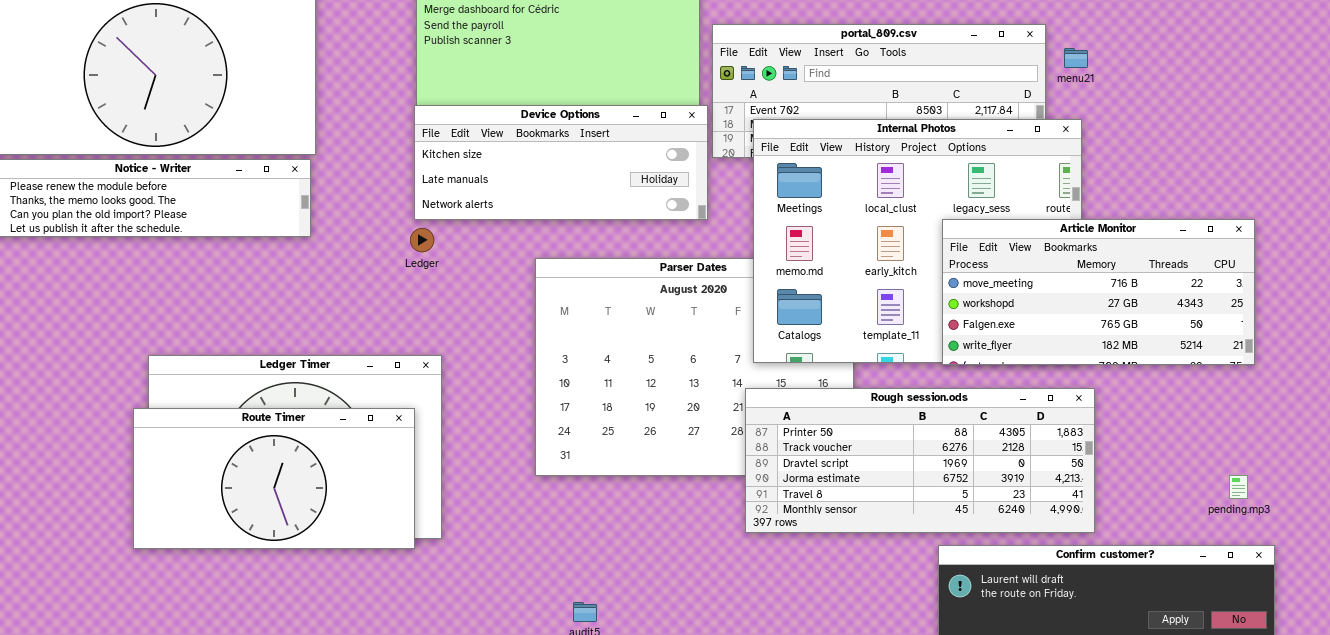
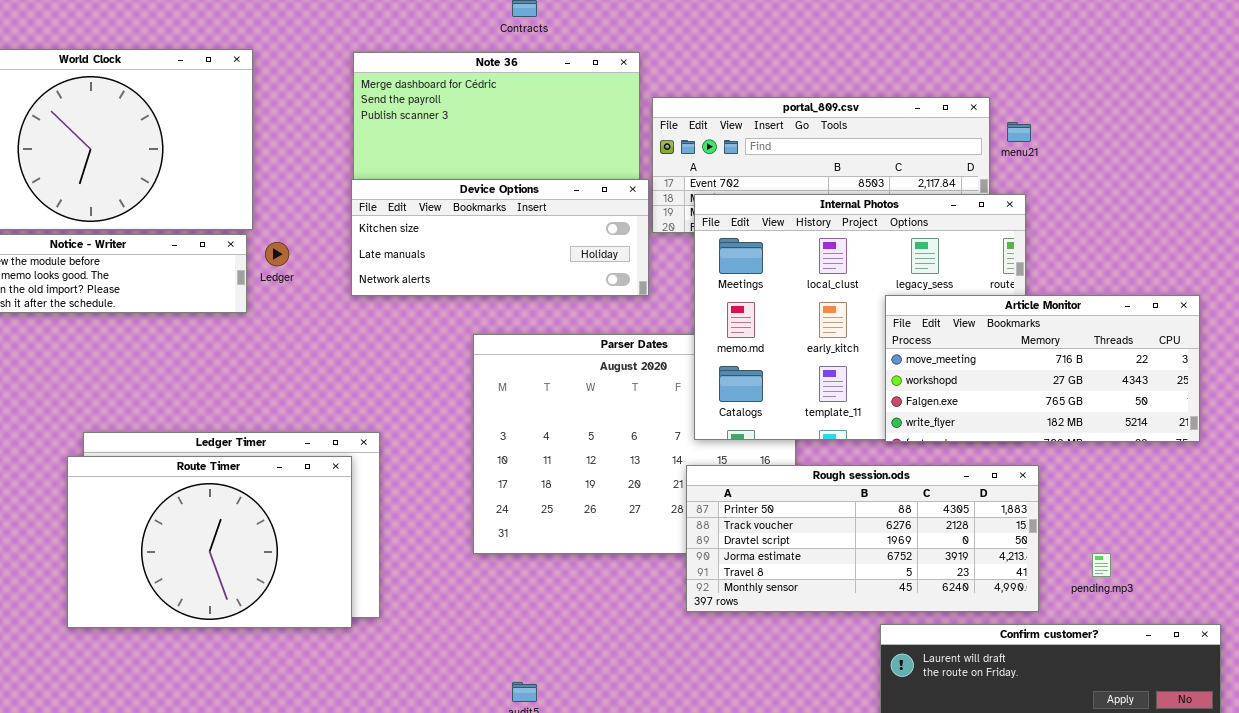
Ledger: [410,228,434,252] -> [265,242,289,266], moved
Route Timer: [133,408,415,549] -> [67,456,352,628], resized
pending.mp3: [1229,475,1248,499] -> [1092,553,1111,577], moved

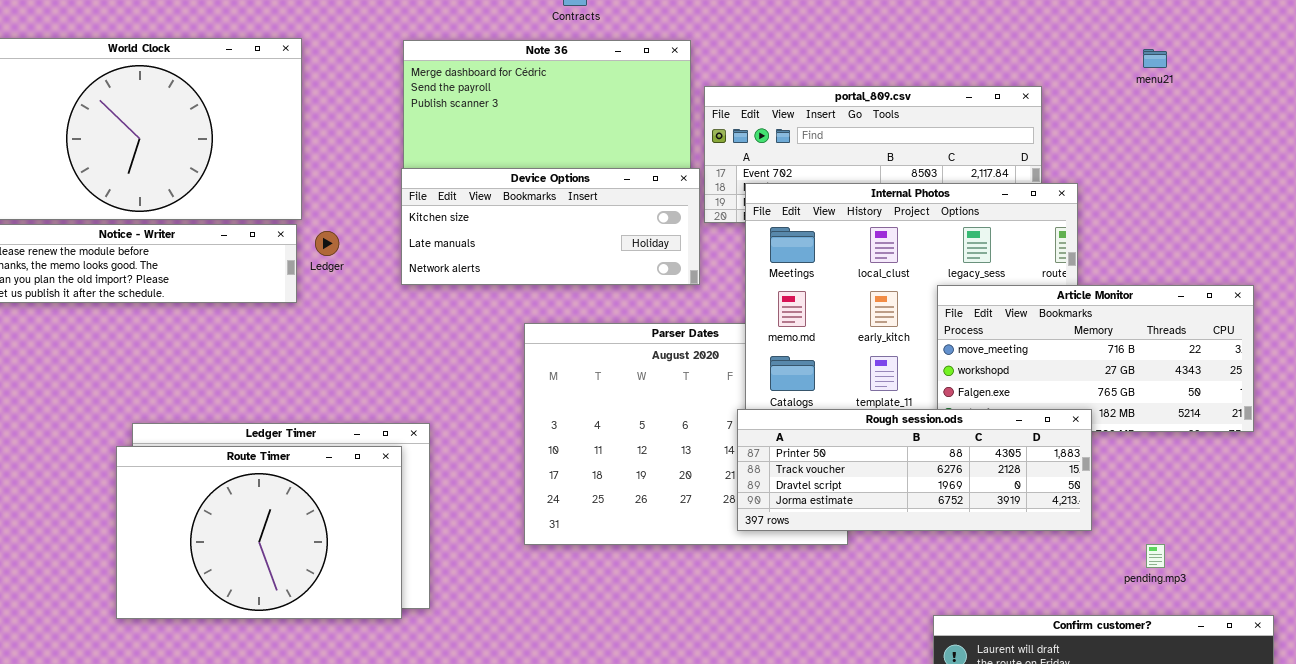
menu21: [1007,122,1031,142] -> [1143,49,1167,68], moved
Rough session.ods: [686,465,1039,612] -> [737,409,1092,531], moved, resized

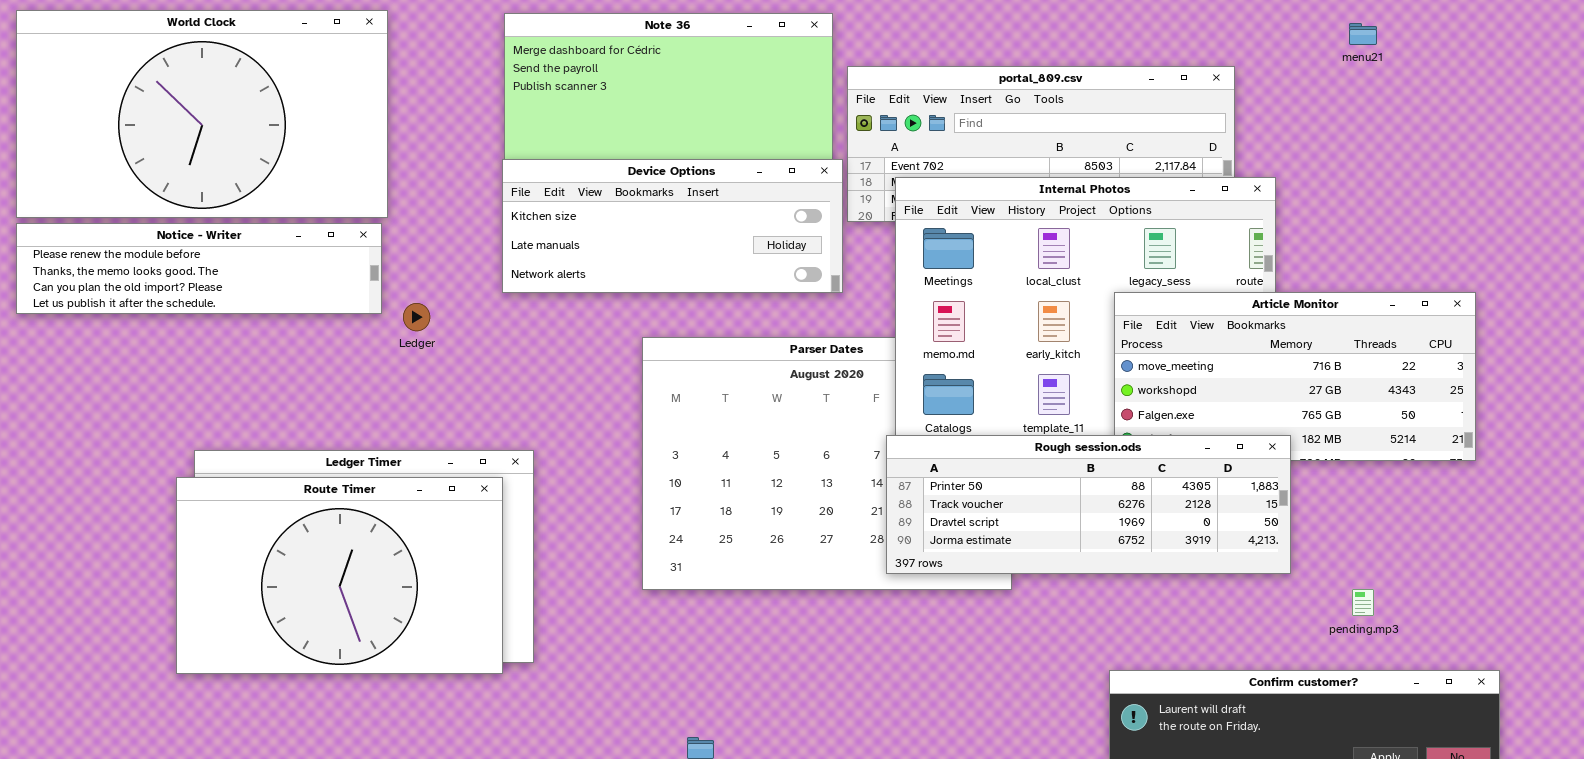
Ledger: [315,231,339,256] -> [403,303,430,331], moved

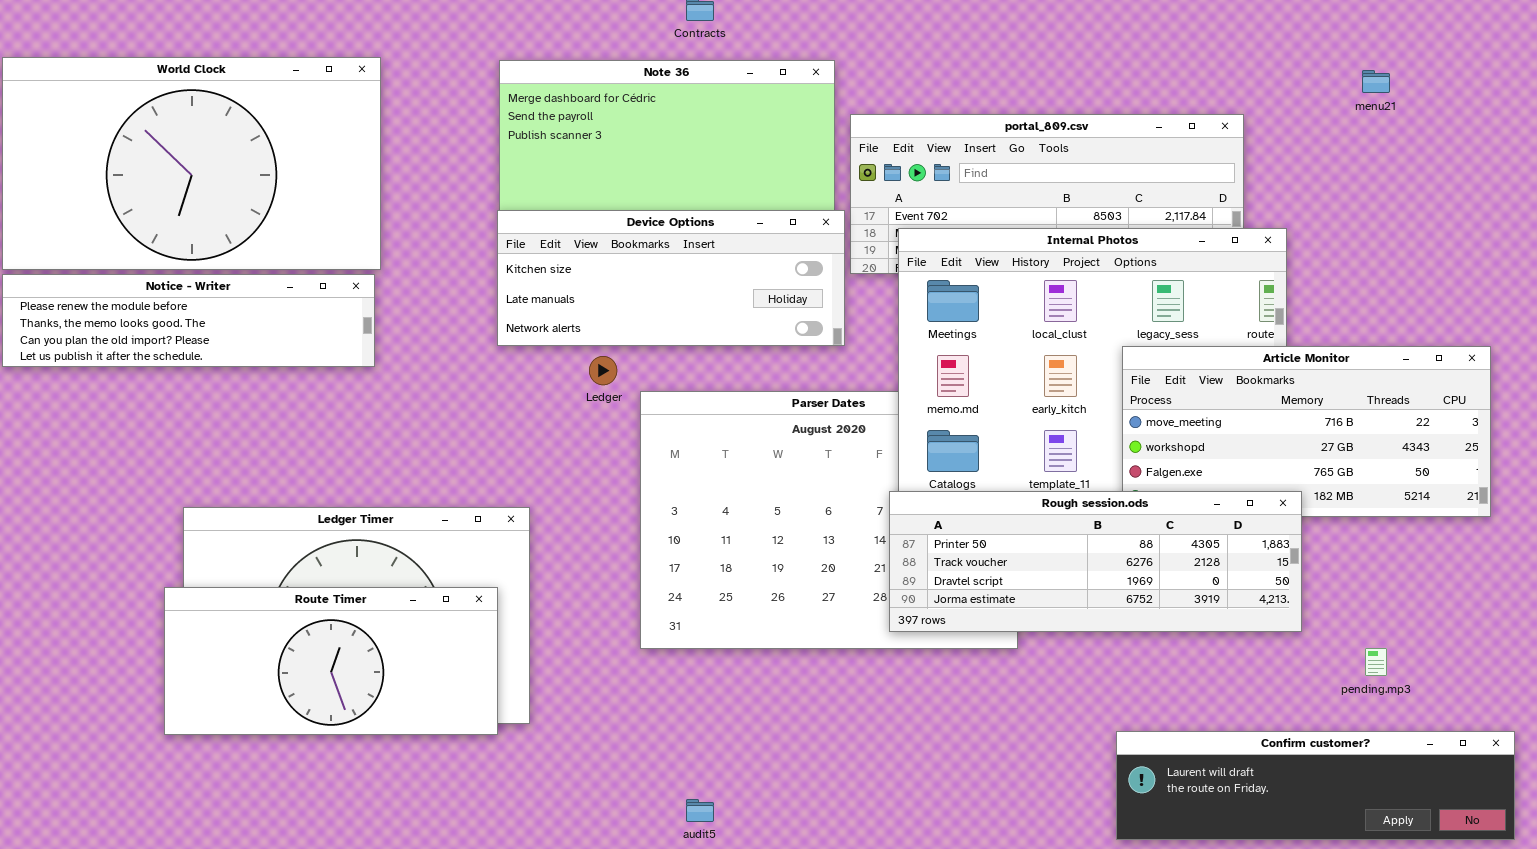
Ledger: [403,303,430,331] -> [589,356,617,385], moved
Route Timer: [176,477,503,674] -> [164,587,498,735], resized

